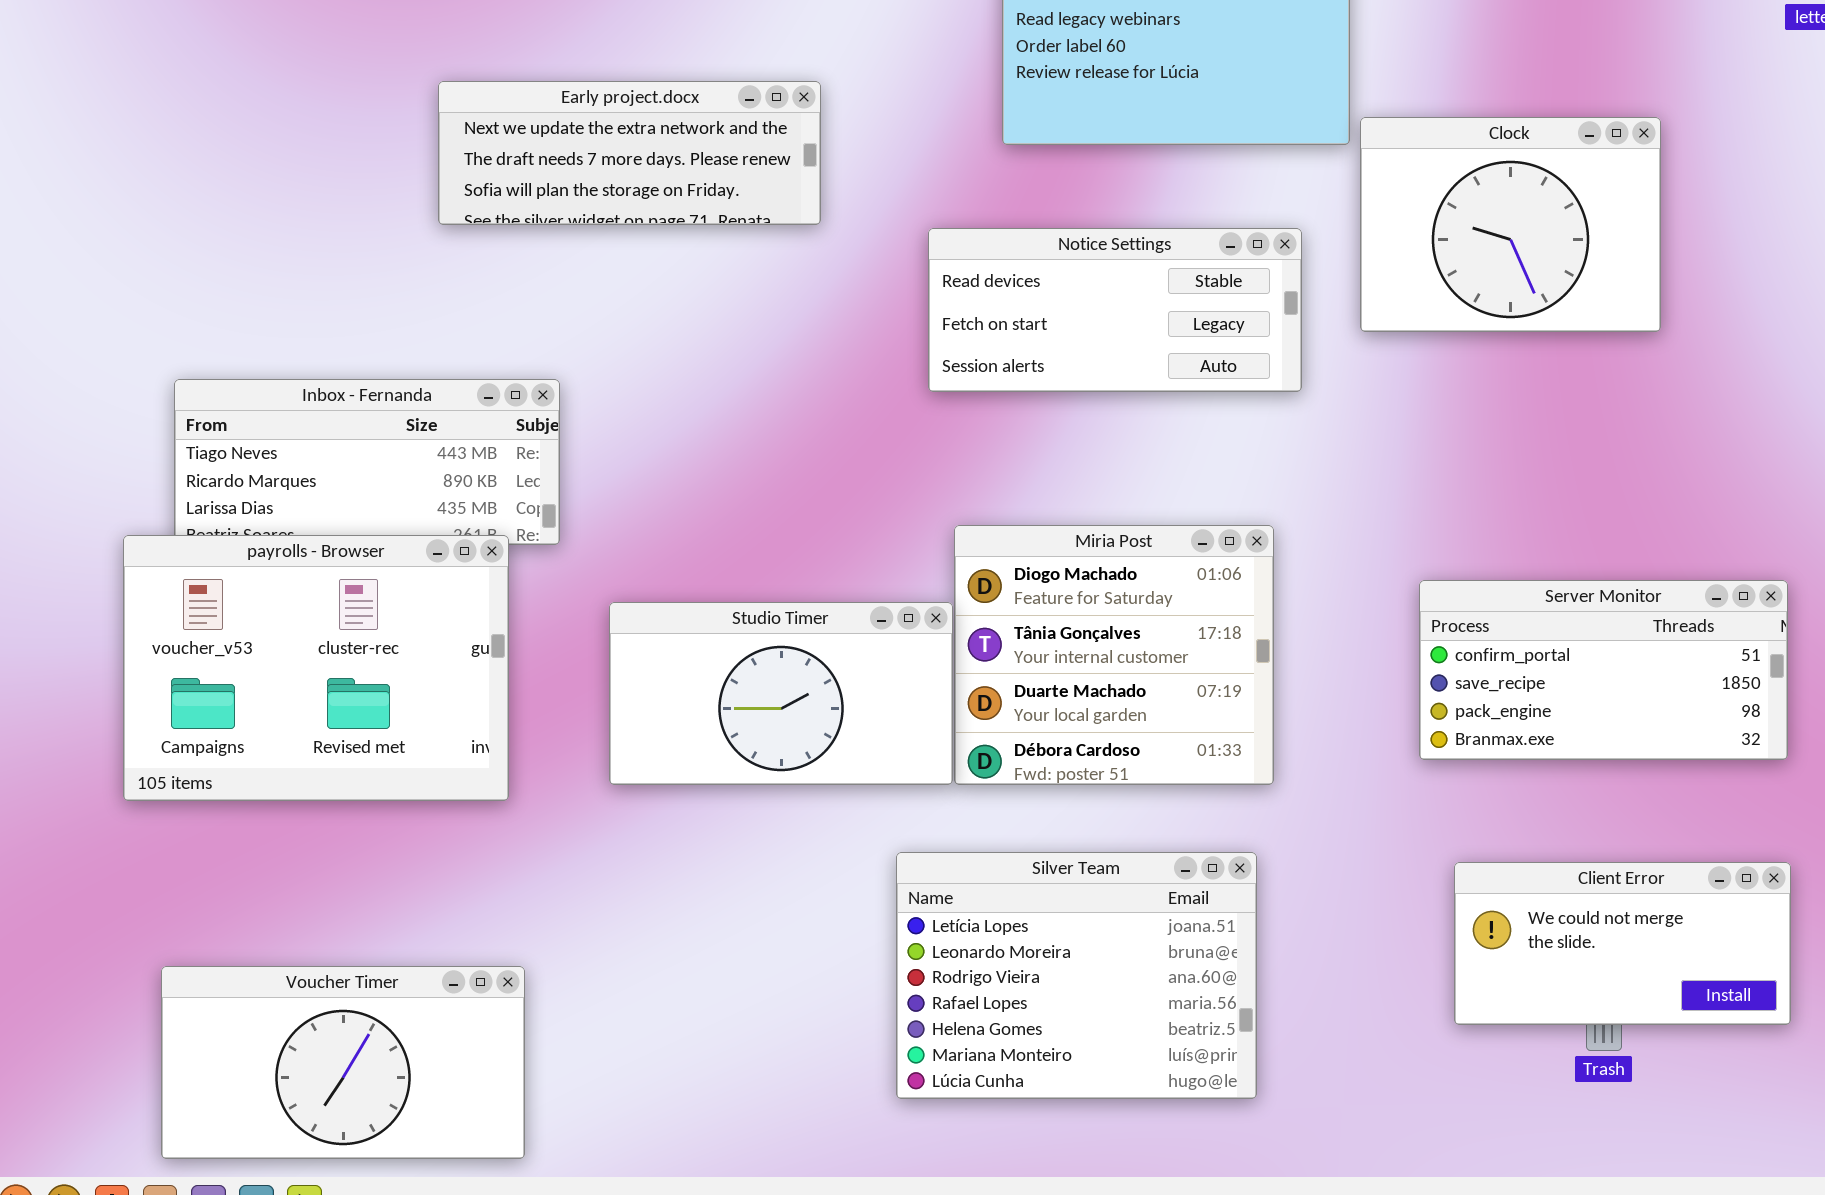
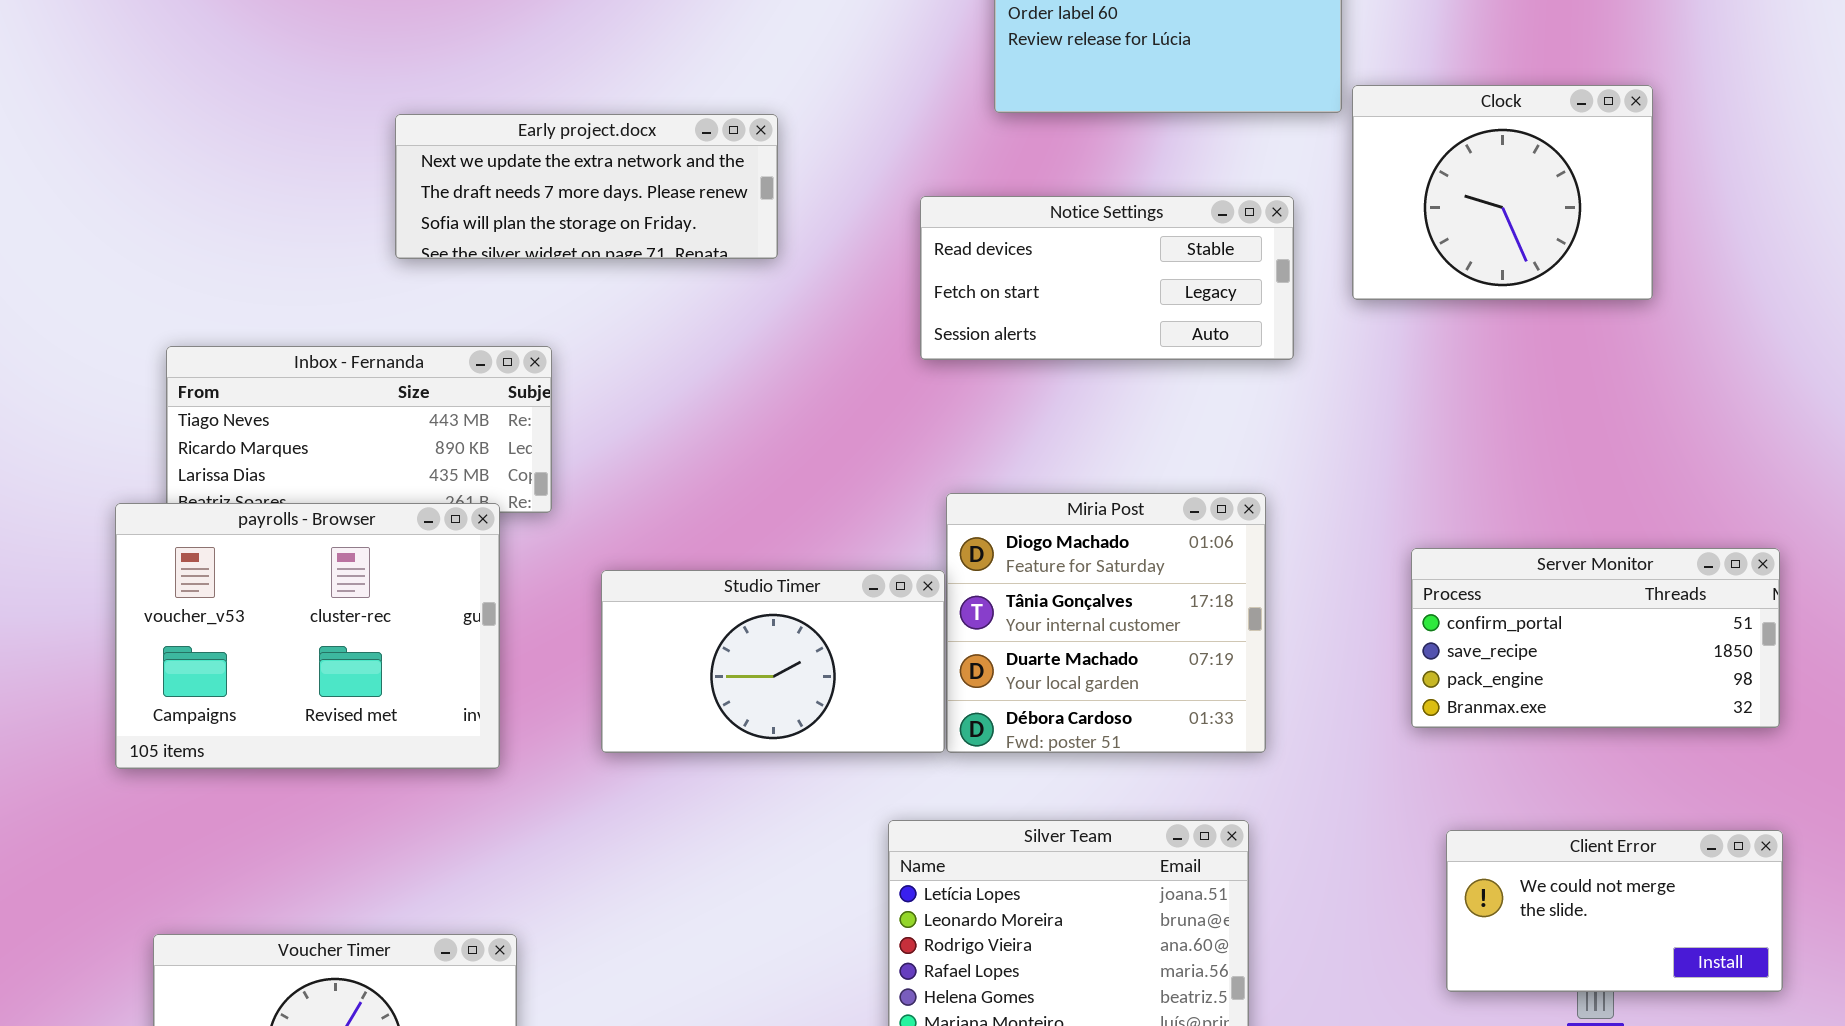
Early project.docx: [438,81,821,225] -> [395,114,778,259], moved

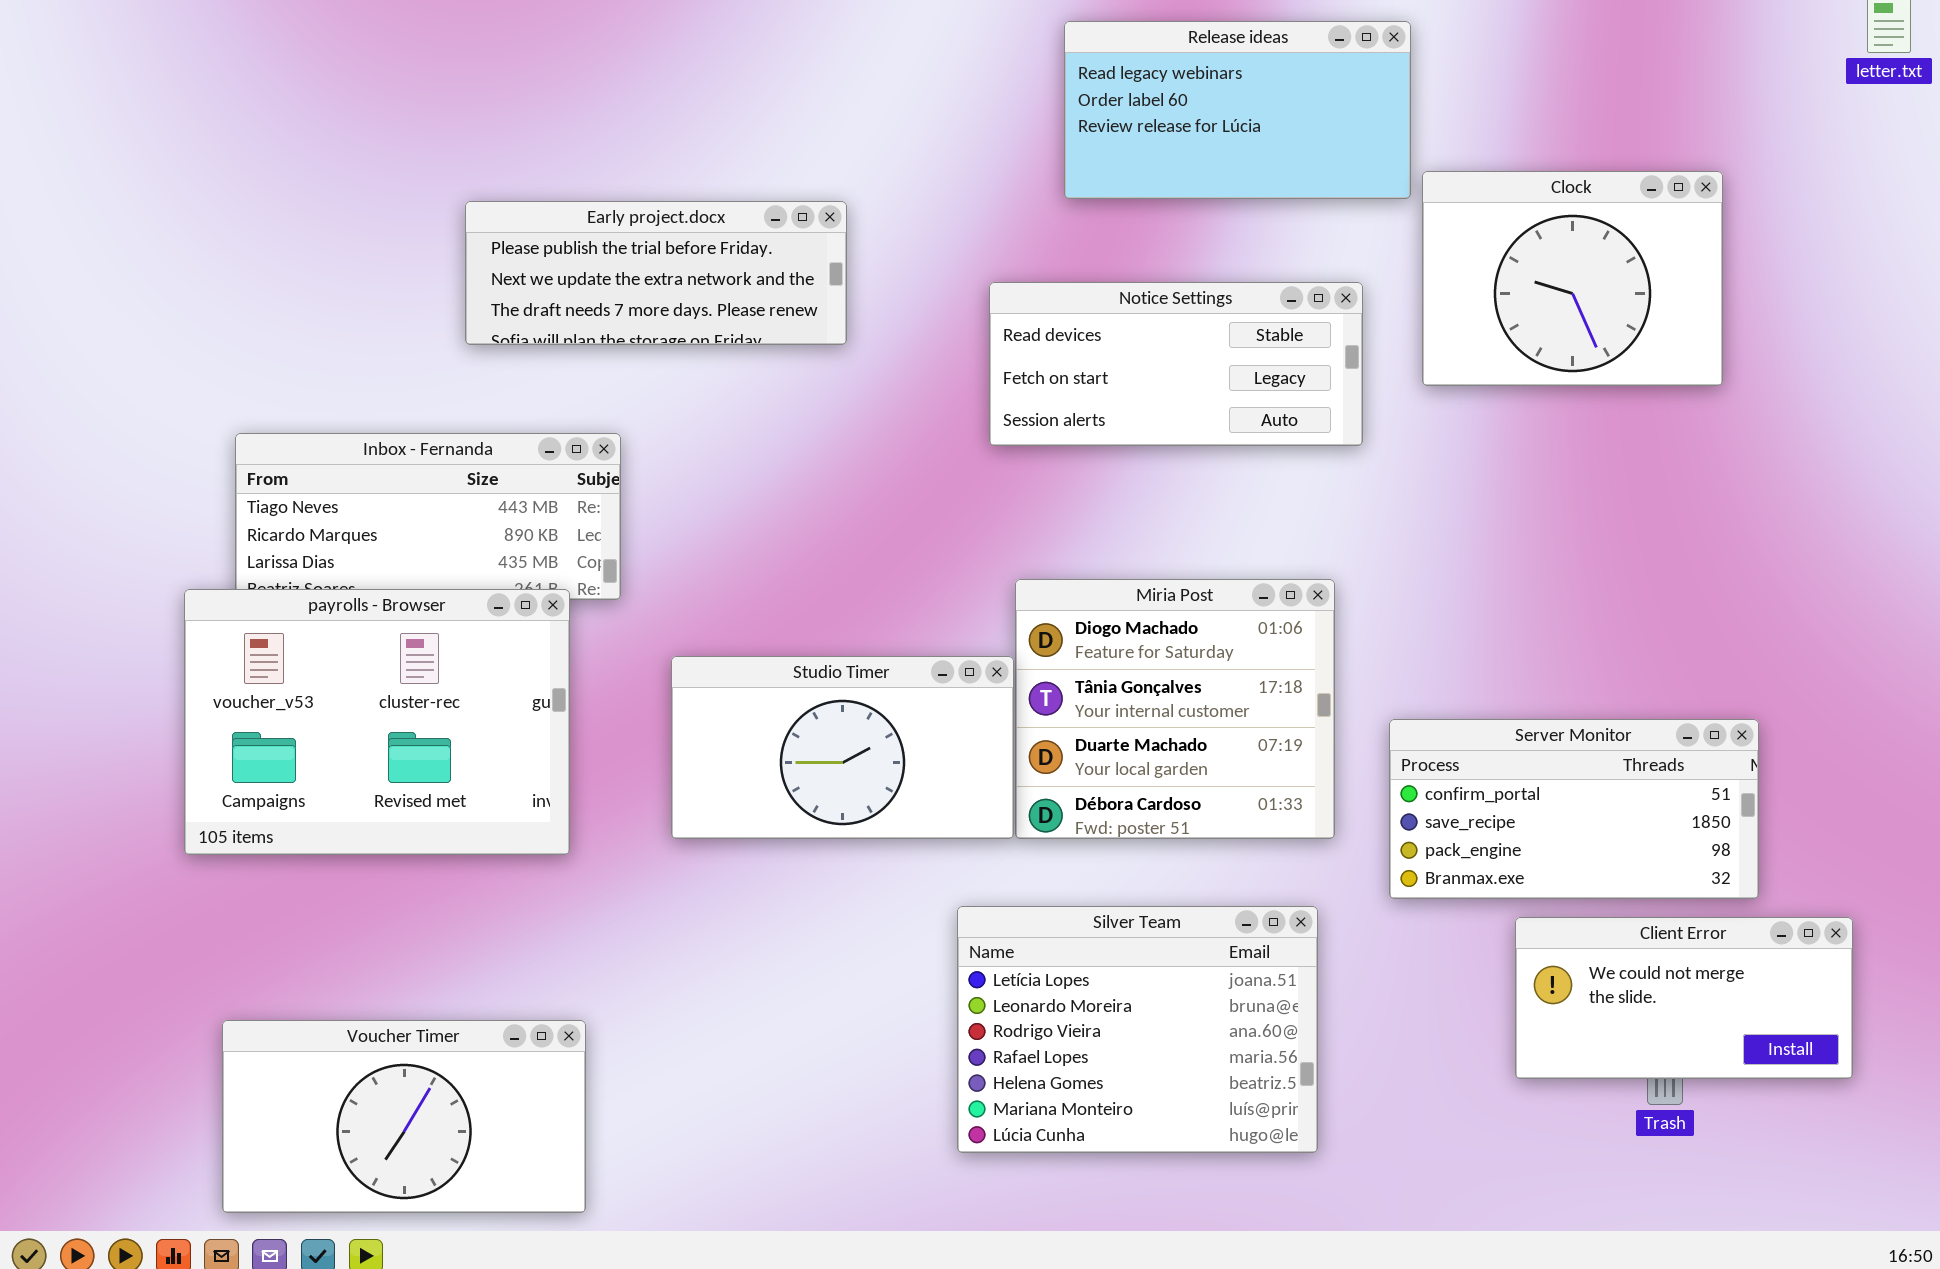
Early project.docx: [395,114,778,259] -> [465,201,847,345], scrolled up 1 row
Server Monitor: [1411,548,1780,728] -> [1389,719,1759,899], moved

